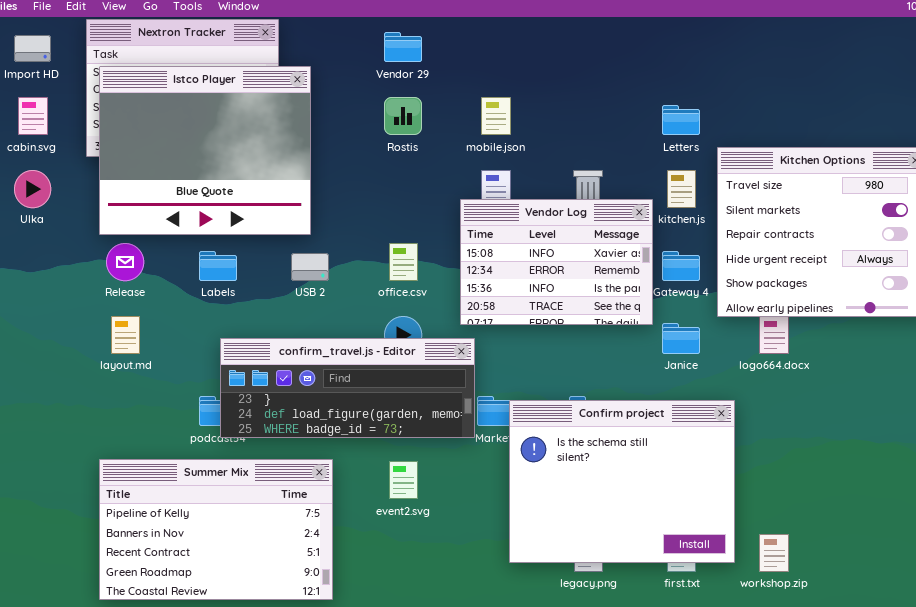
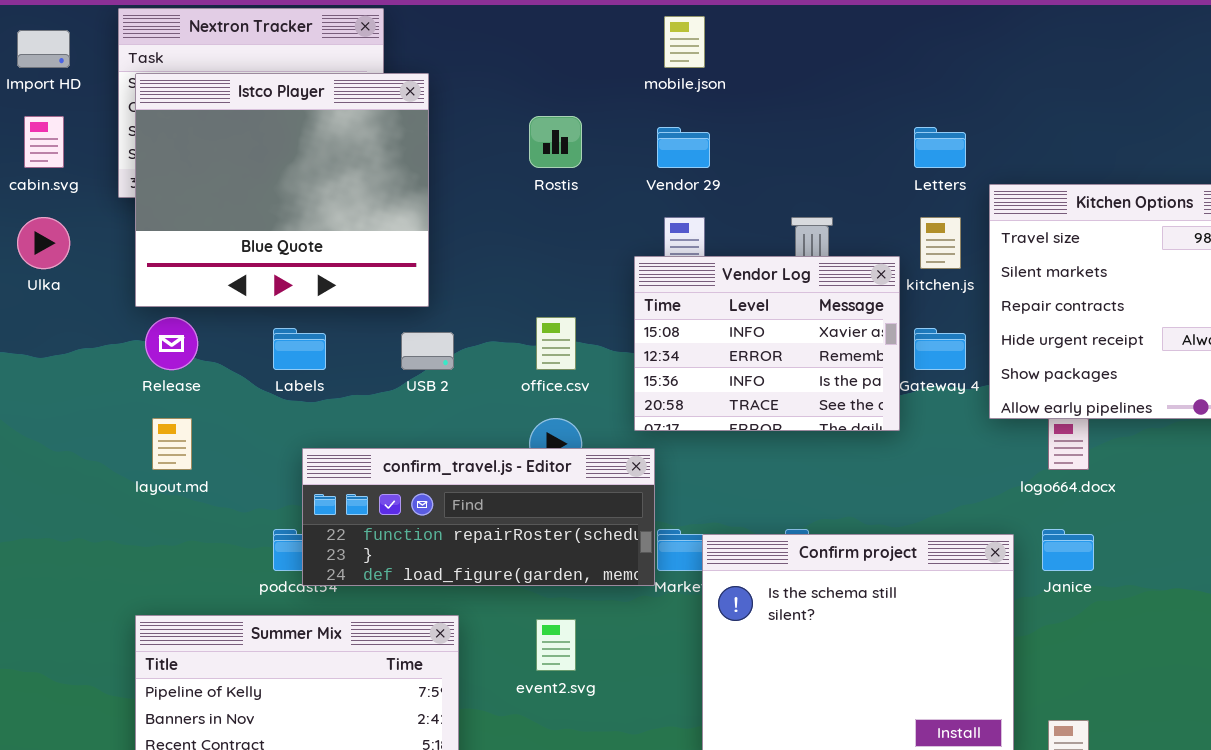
Vendor 29: [384,32,422,62] -> [657,127,710,168], moved
mobile.json: [481,97,511,135] -> [664,16,705,68], moved
Janice: [662,323,700,354] -> [1042,529,1094,571], moved
confirm_travel.js - Editor: [220,338,475,438] -> [302,448,655,586], scrolled up 1 row

